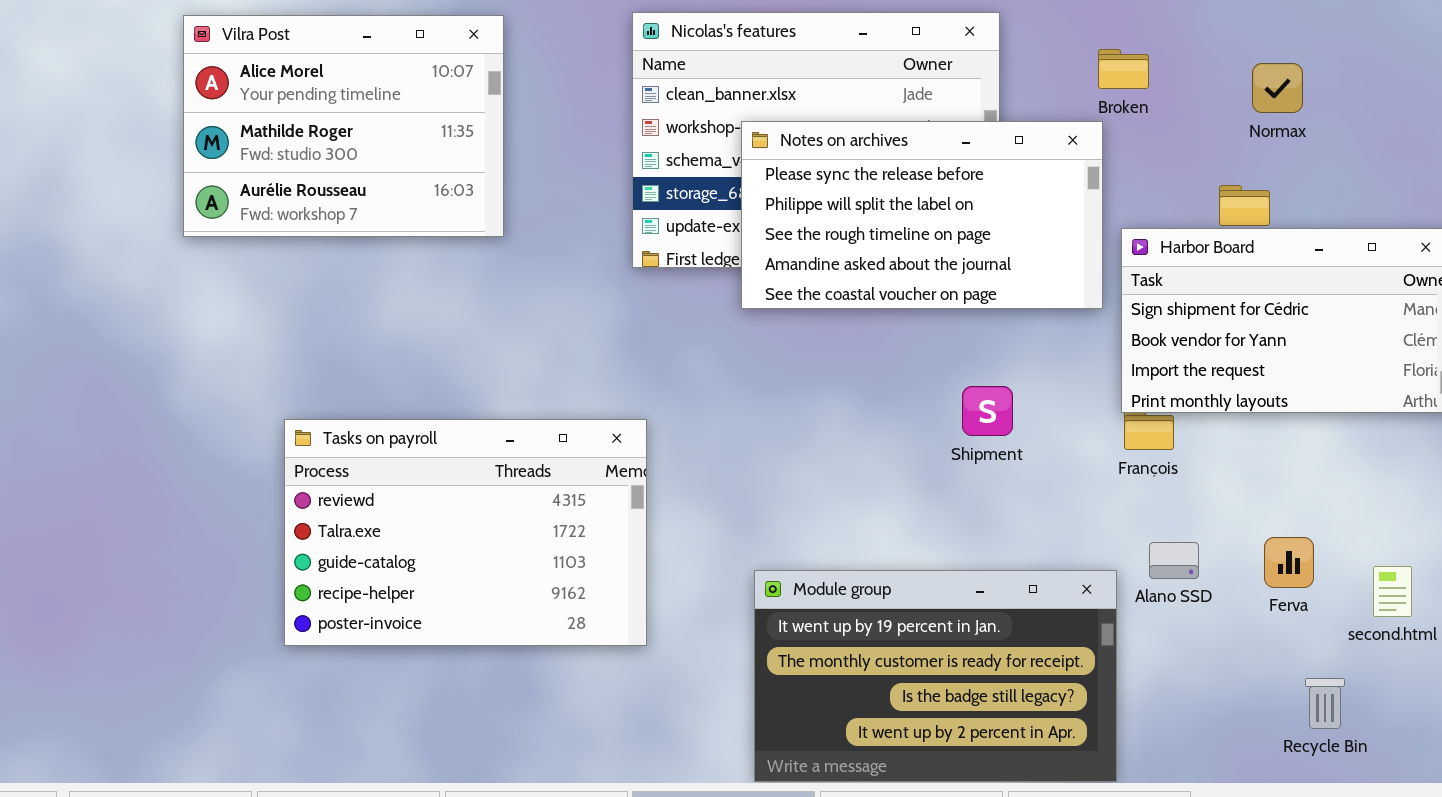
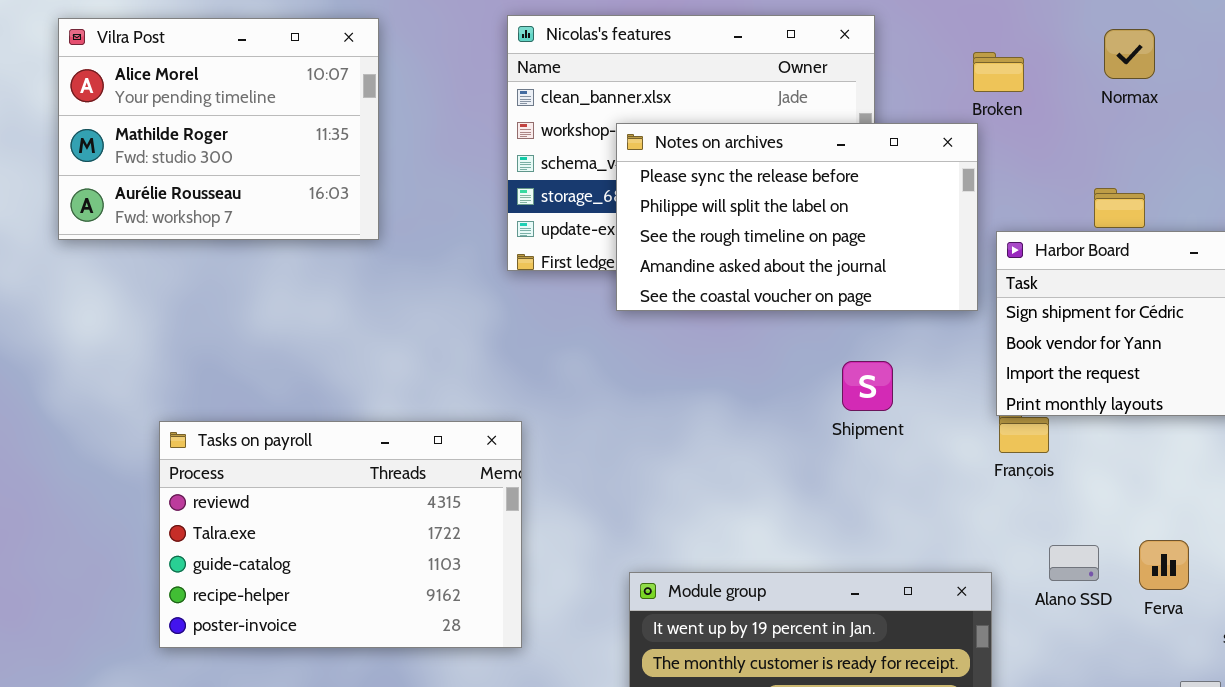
Normax: [1252,63,1303,113] -> [1104,29,1155,79], moved
Shipment: [962,386,1013,436] -> [842,361,893,411], moved
Alano SSD: [1149,542,1199,579] -> [1049,545,1099,581], moved

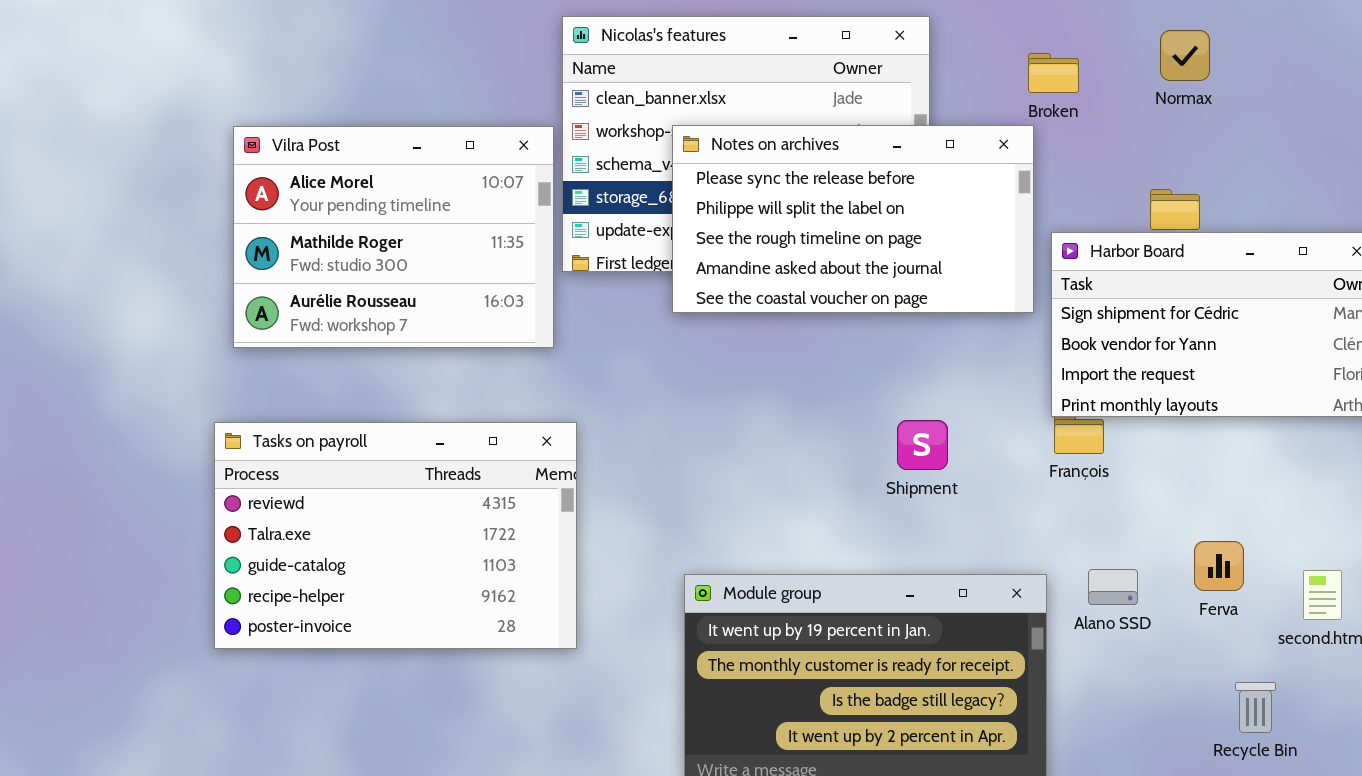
Vilra Post: [58,18,379,240] -> [233,126,554,348], moved
Shipment: [842,361,893,411] -> [897,420,948,470], moved
Alano SSD: [1049,545,1099,581] -> [1088,569,1138,605], moved

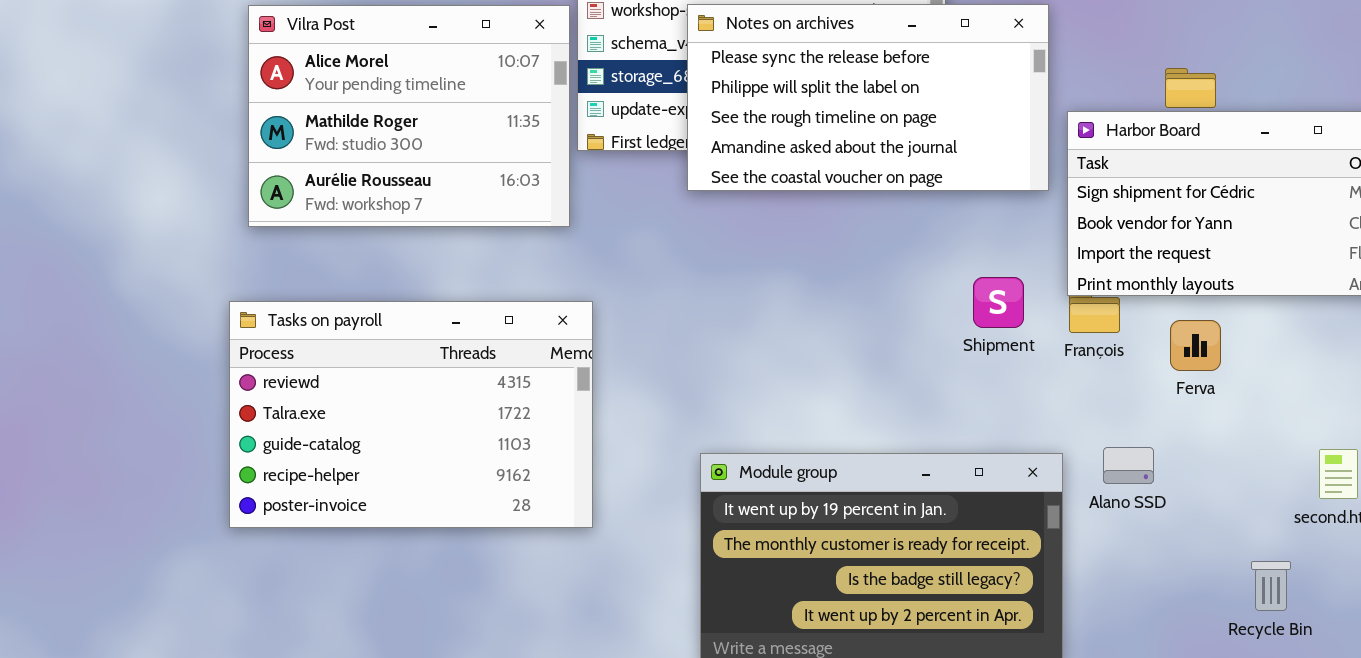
Shipment: [897,420,948,470] -> [973,277,1024,328], moved
Ferva: [1194,541,1244,591] -> [1170,320,1221,371], moved

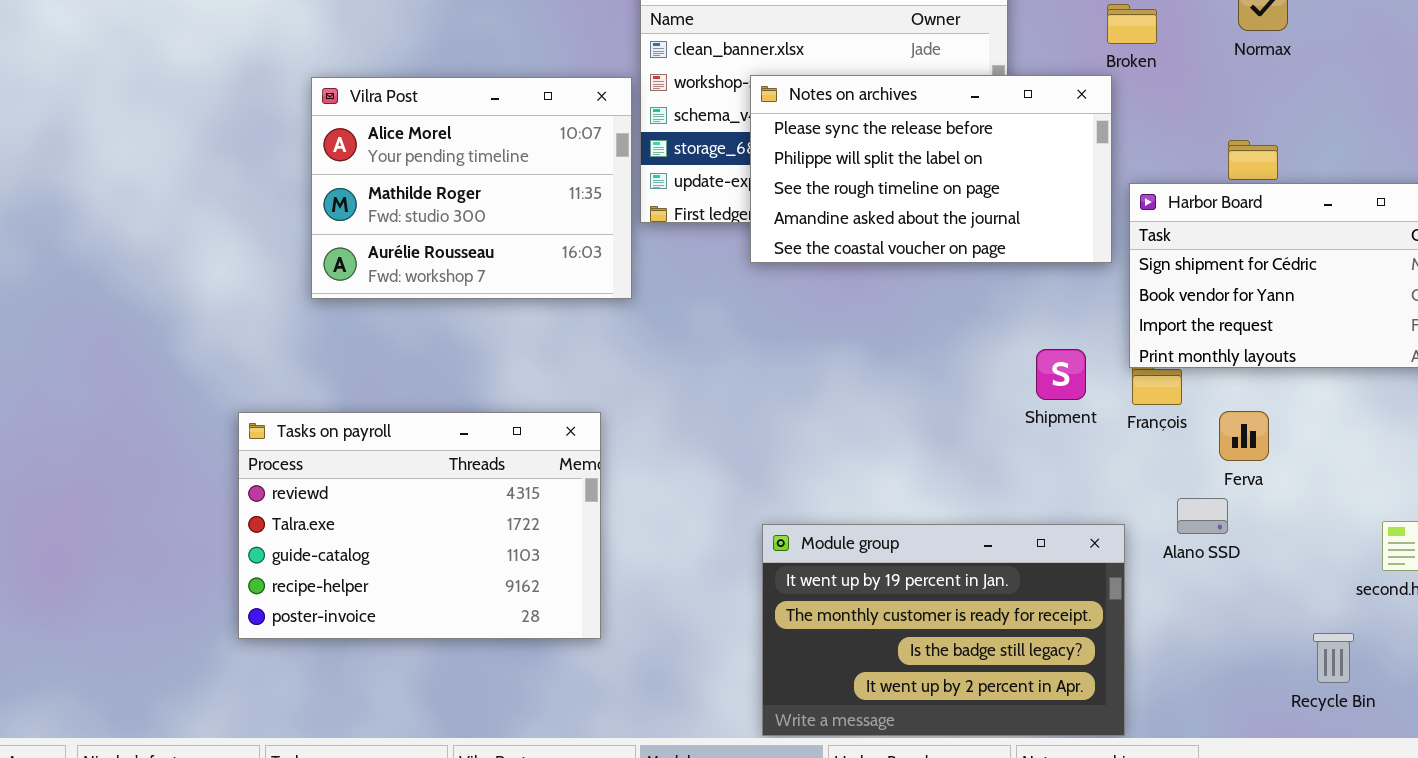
Tasks on payroll: [229,301,593,528] -> [238,412,601,639], moved
Ferva: [1170,320,1221,371] -> [1219,411,1269,461], moved
Alano SSD: [1103,447,1154,484] -> [1177,498,1228,534], moved

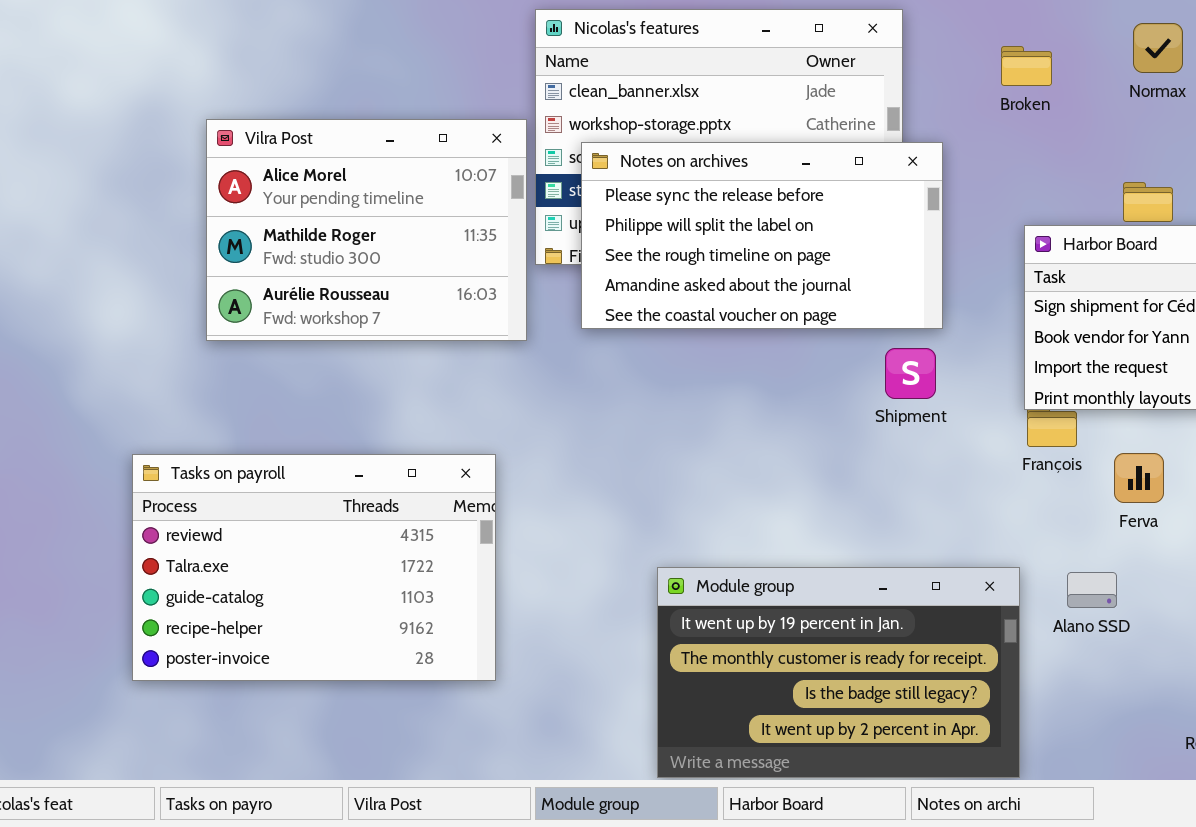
Notes on archives: [750,75,1112,263] -> [581,142,943,329], moved
Shipment: [1036,349,1086,400] -> [885,348,936,399], moved
Alano SSD: [1177,498,1228,534] -> [1067,572,1117,608], moved

